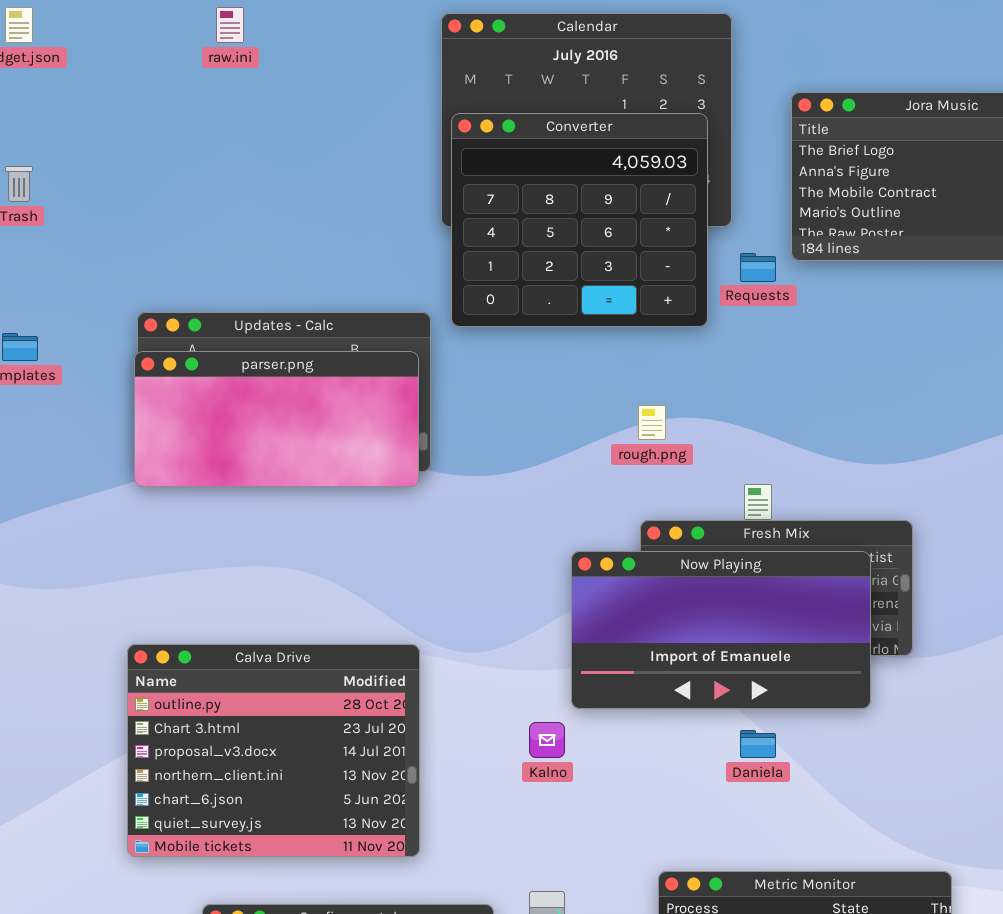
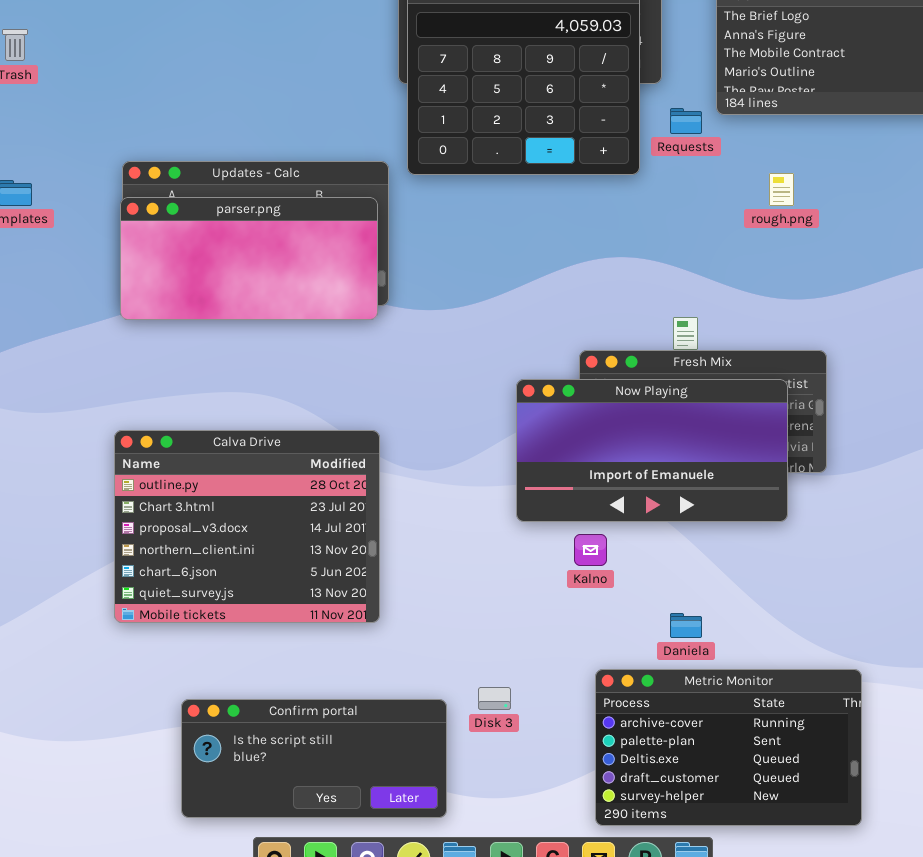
rough.png: [638,405,666,440] -> [769,173,794,206], moved
Calva Drive: [127,644,420,857] -> [114,430,380,623], moved
Kalno: [529,722,565,758] -> [574,534,607,566], moved
Daniela: [740,730,776,758] -> [670,613,702,638], moved

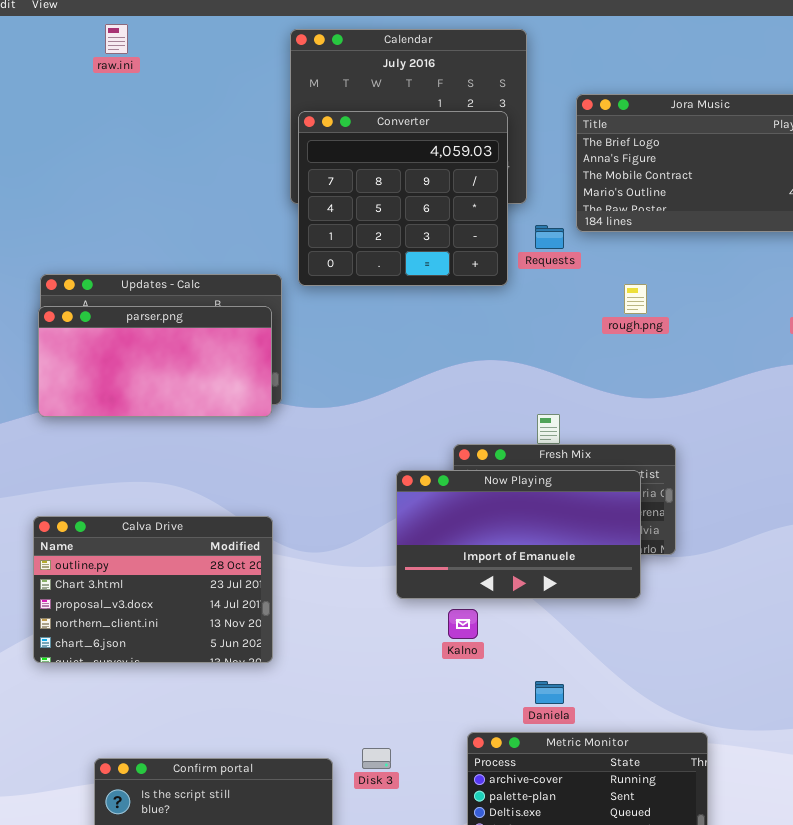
Calva Drive: [114,430,380,623] -> [33,516,273,663], resized

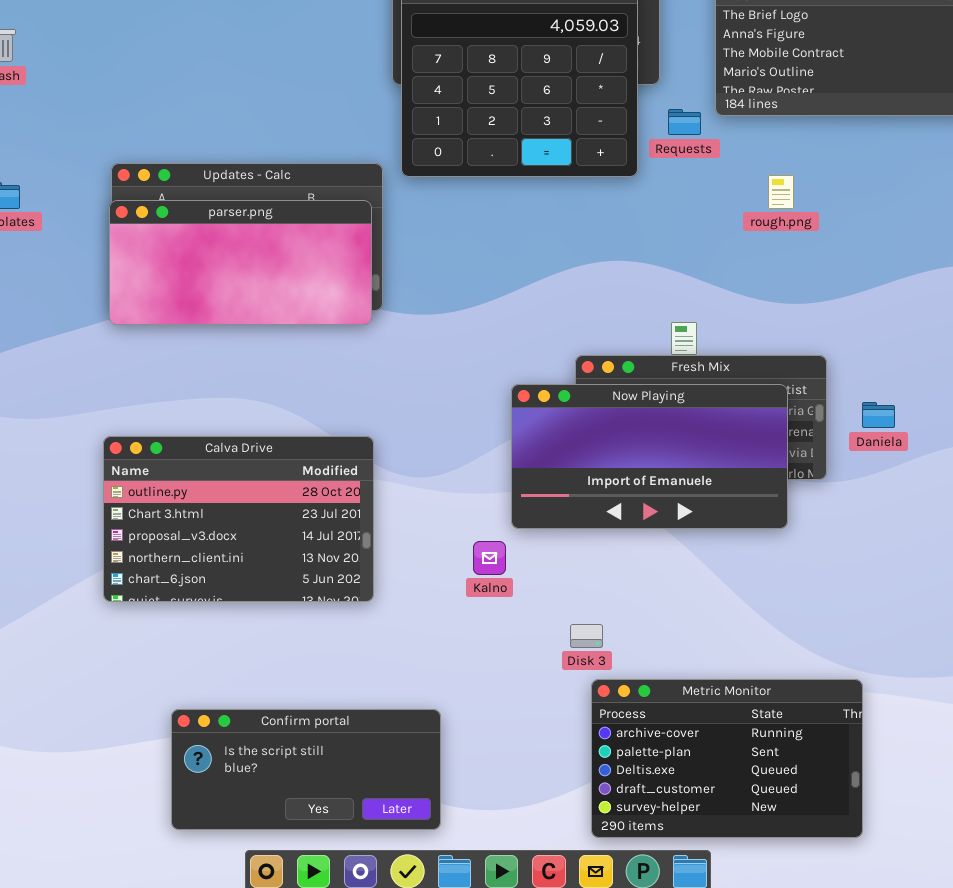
Kalno: [448,609,478,639] -> [473,541,506,575], moved
Daniela: [535,681,564,704] -> [862,402,895,428], moved
Disk 3: [362,748,391,769] -> [570,624,603,648], moved

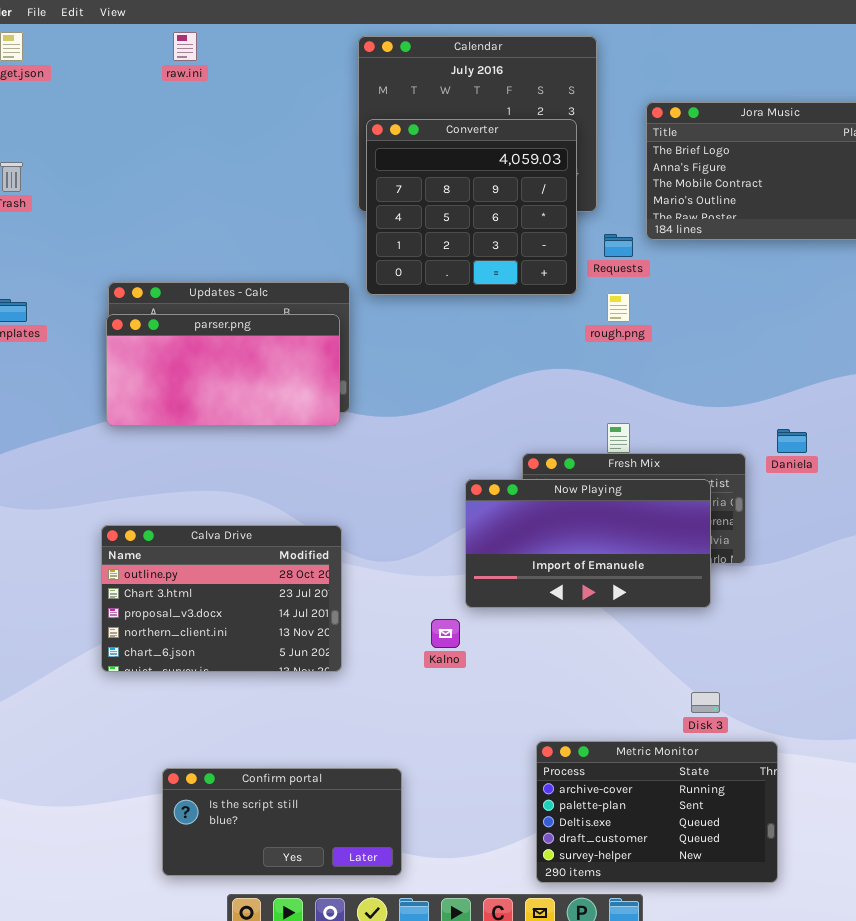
rough.png: [768,175,794,209] -> [607,293,630,322], moved
Daniela: [862,402,895,428] -> [777,429,807,453], moved
Disk 3: [570,624,603,648] -> [691,692,720,713], moved

